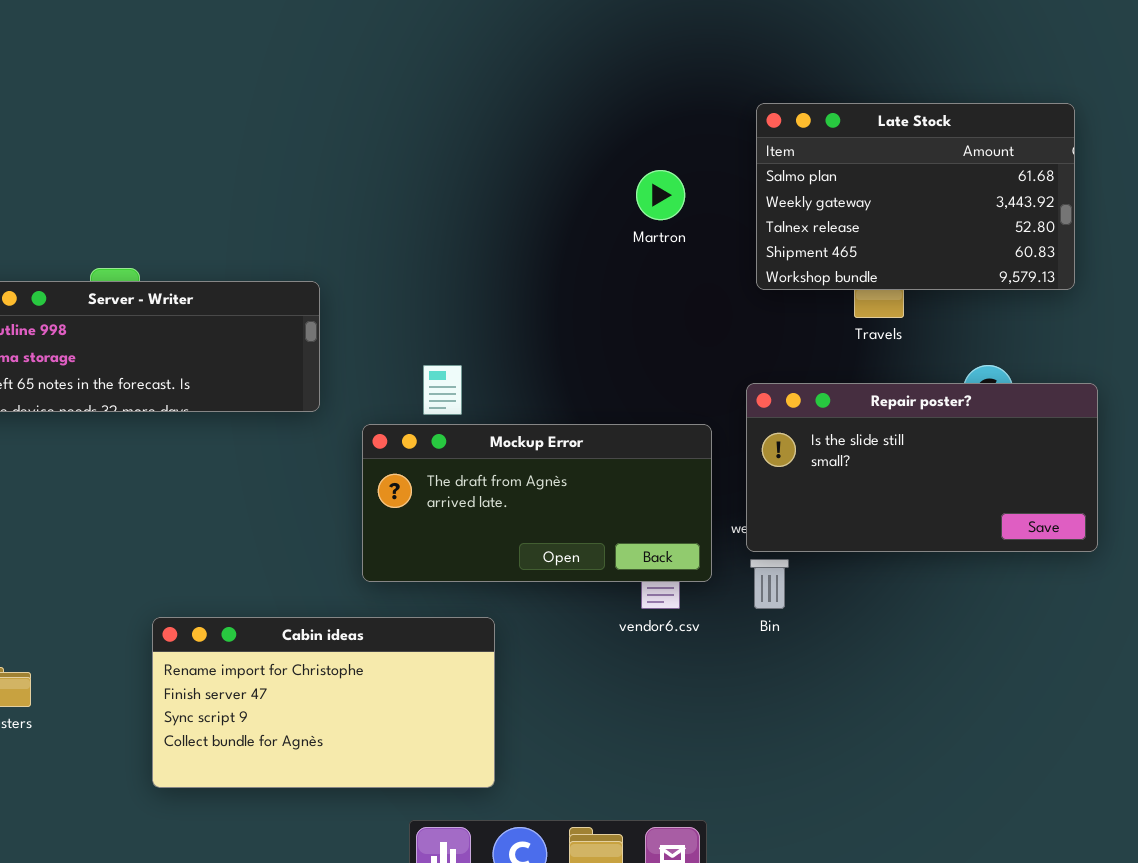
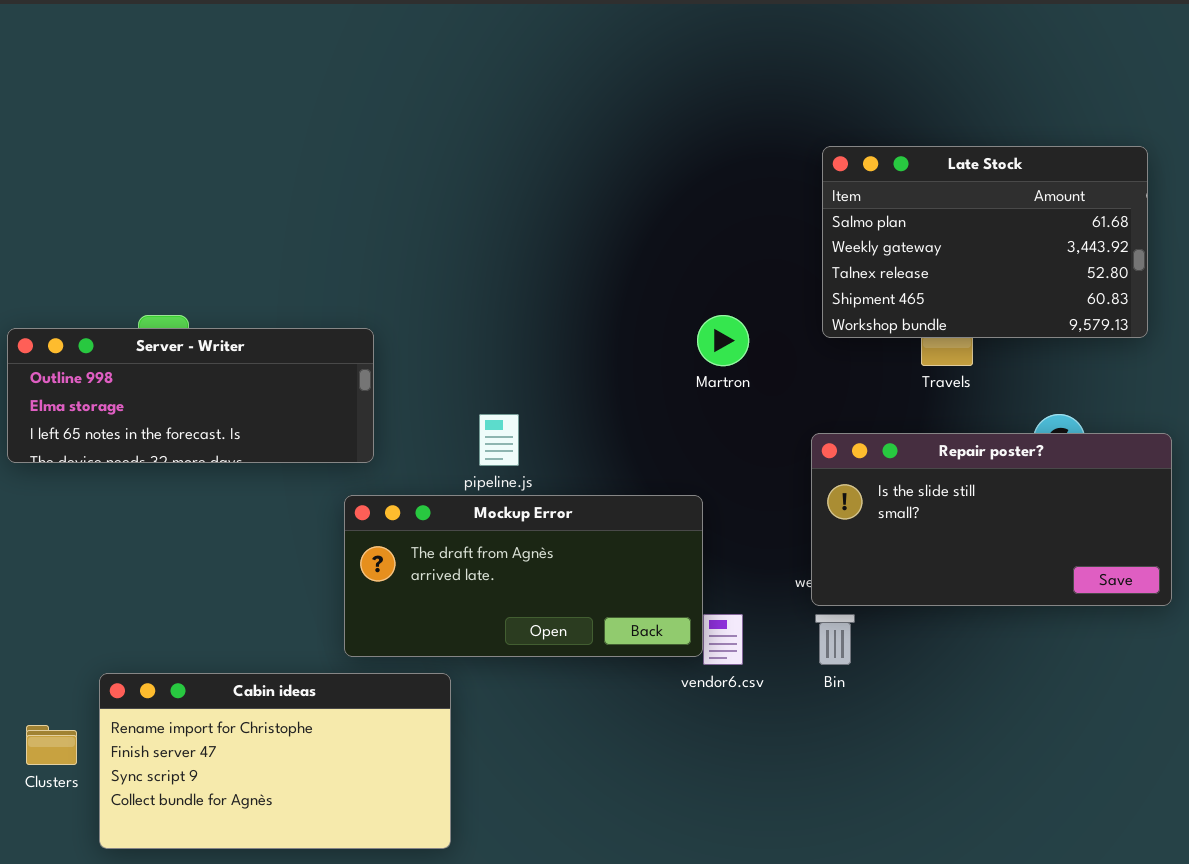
Martron: [636,170,685,220] -> [697,315,749,366], moved
Mockup Error: [362,424,712,582] -> [344,495,703,657], moved
Cabin ideas: [152,617,495,788] -> [99,673,451,849], moved

